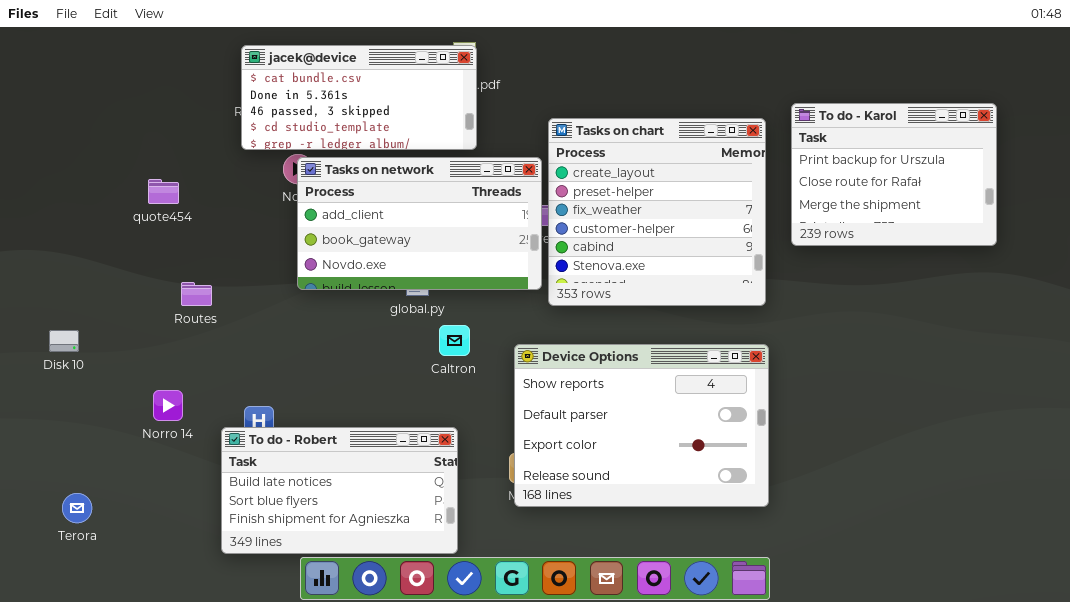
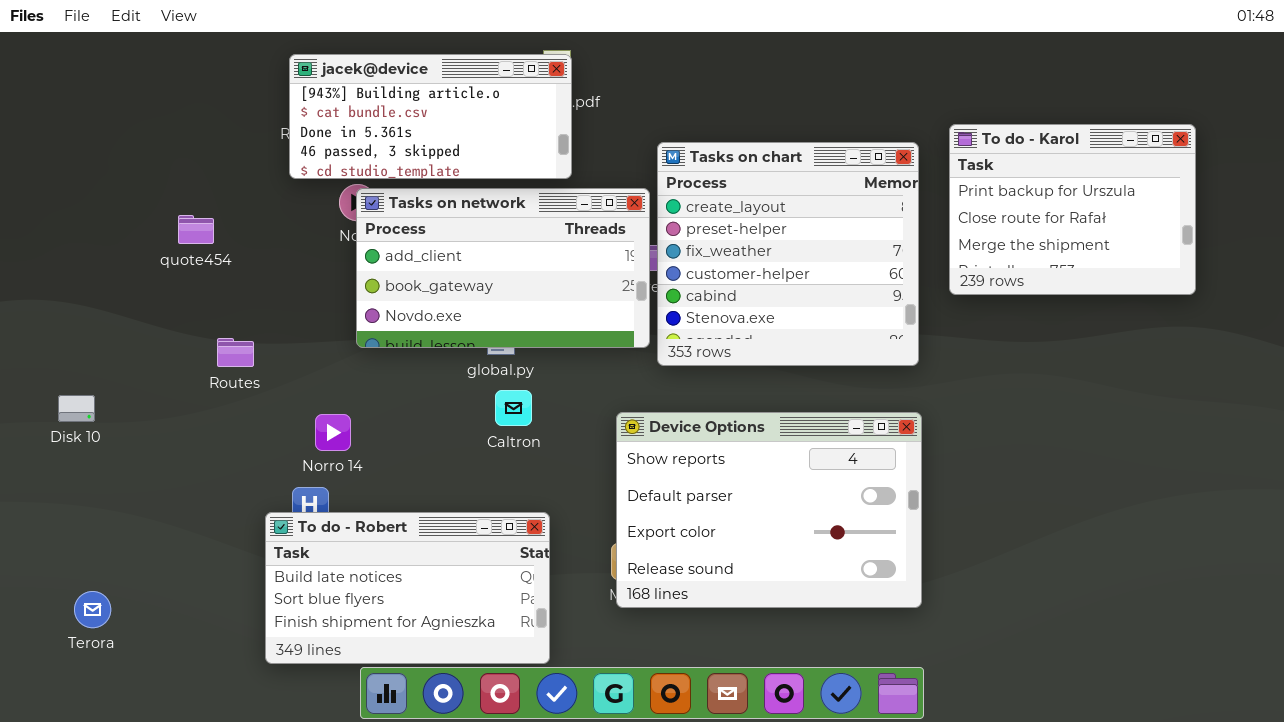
jacek@device: [241,45,477,150] -> [289,54,572,179], scrolled up 1 row
Caltron: [439,325,470,356] -> [495,390,532,426], moved
Norro 14: [153,390,183,421] -> [315,414,351,451], moved

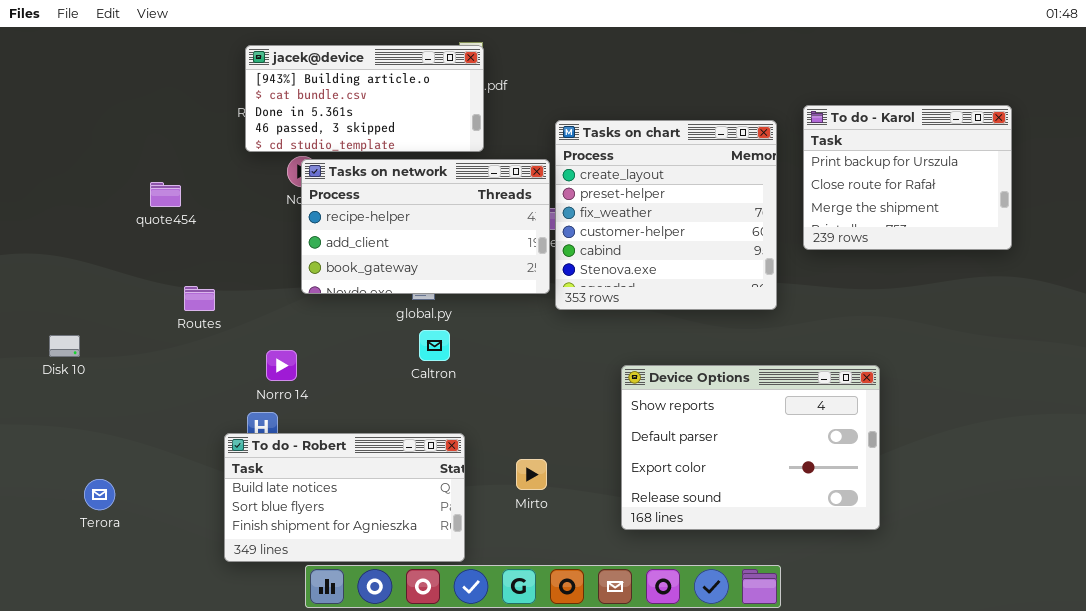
Tasks on network: [356,188,650,348] -> [301,159,550,294], scrolled up 1 row
Device Options: [616,412,922,608] -> [621,365,880,530], moved
Terora: [74,591,111,628] -> [84,479,115,510], moved

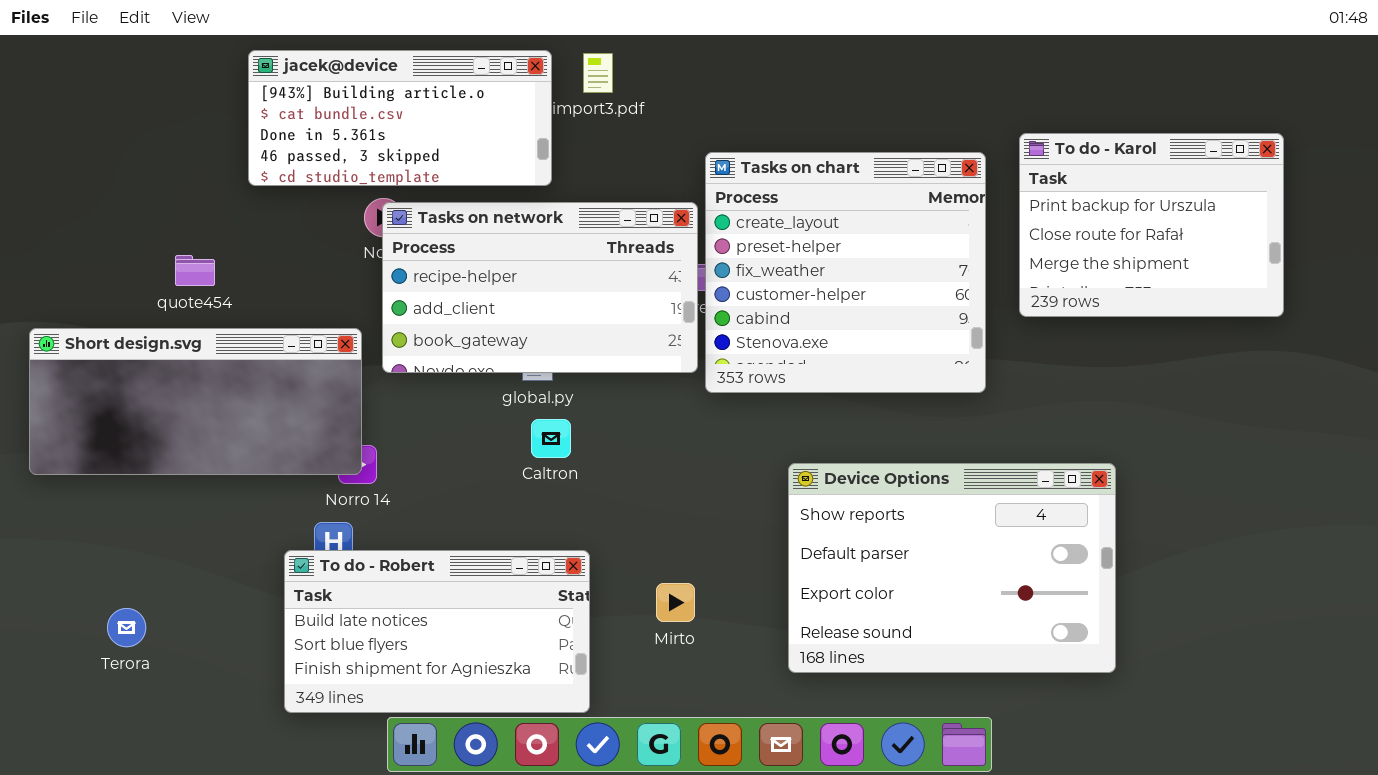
jacek@device: [245,45,484,152] -> [248,50,552,186], moved
quote454: [150,182,181,207] -> [175,255,215,286], moved
Short design.svg: none -> [29,328,362,475], opened

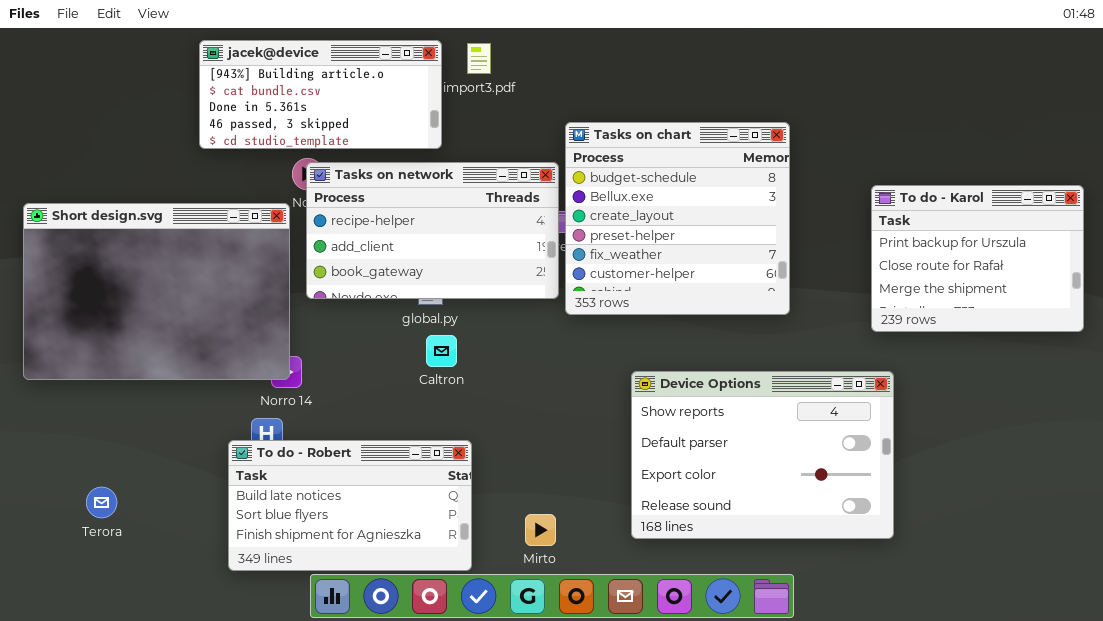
To do - Karol: [1019,133,1284,317] -> [871,185,1084,332], moved
Tasks on chart: [705,152,986,393] -> [565,122,790,315], scrolled up 2 rows
Short design.svg: [29,328,362,475] -> [23,203,290,380], resized
Mirto: [656,583,695,622] -> [525,514,556,546], moved

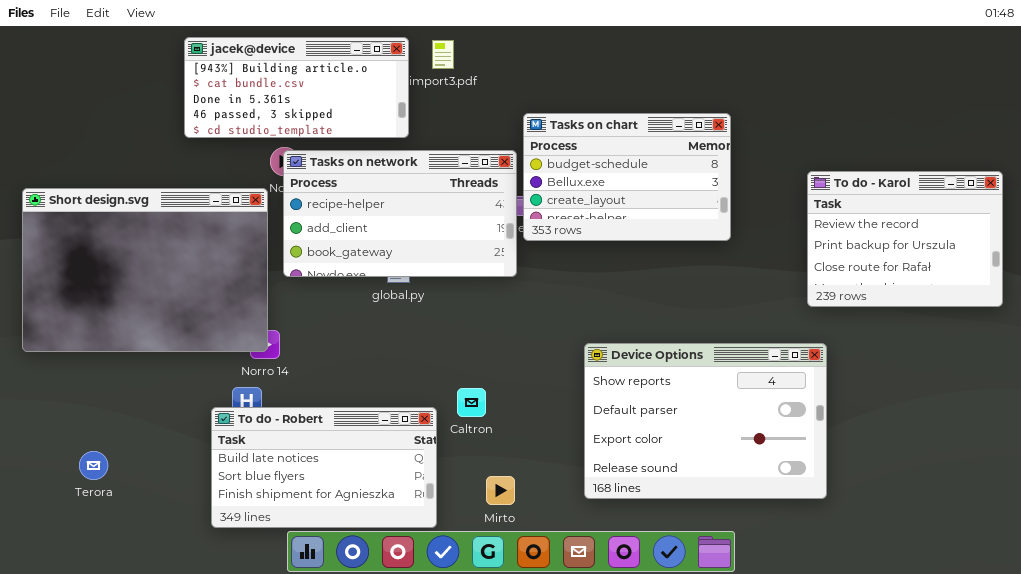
Tasks on chart: [565,122,790,315] -> [523,113,731,241], resized
To do - Karol: [871,185,1084,332] -> [807,171,1003,307], scrolled up 1 row
Caltron: [426,335,457,367] -> [457,388,486,417], moved

